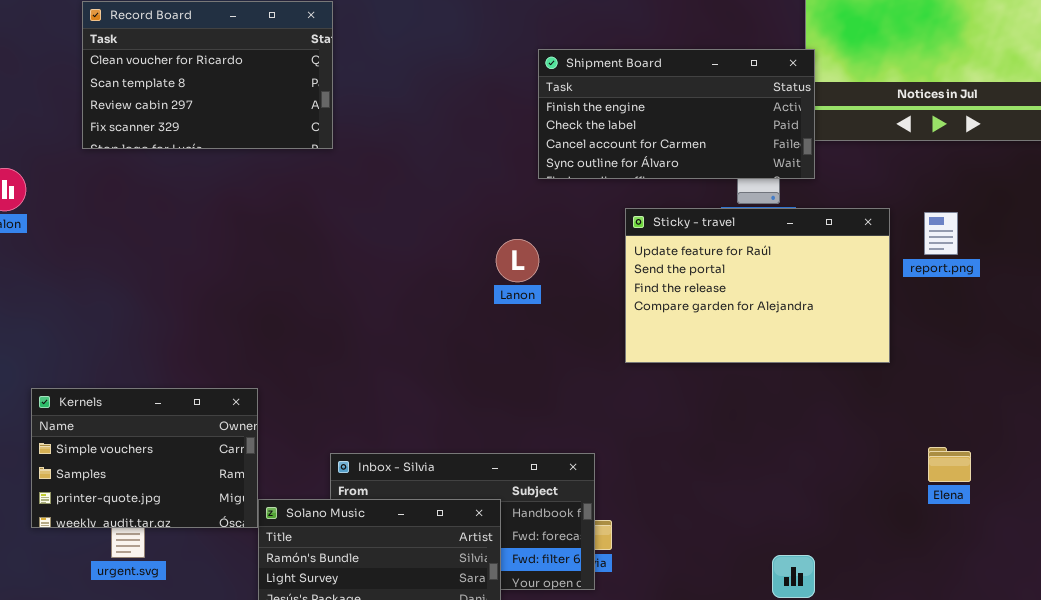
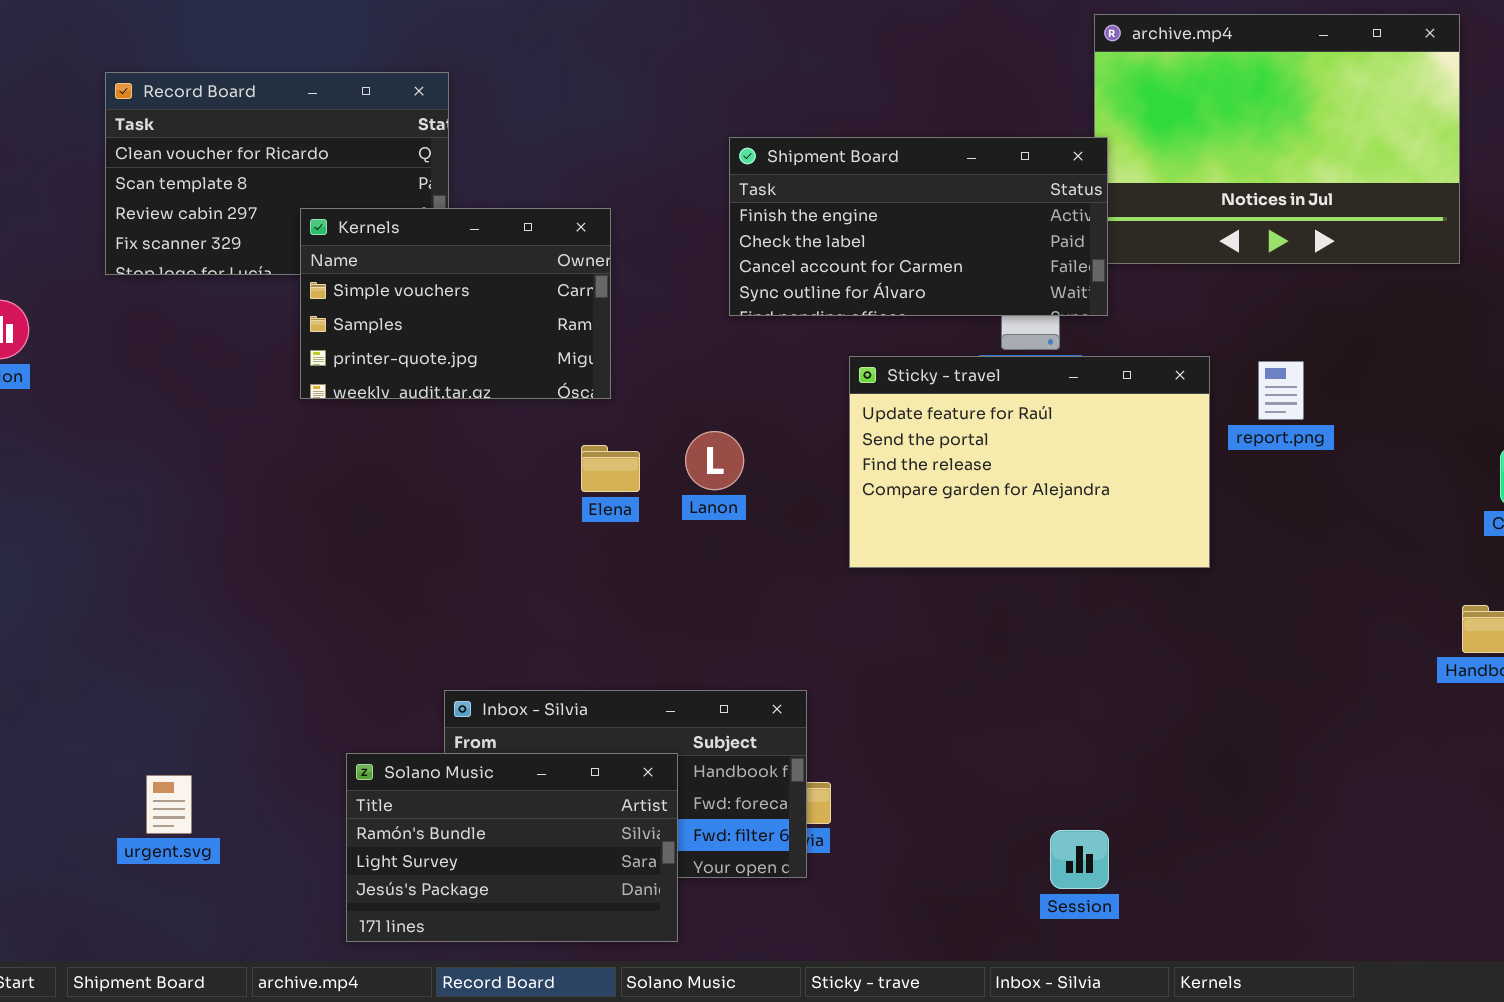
Lanon: [496,239,539,282] -> [685,431,744,490], moved
Kernels: [31,388,258,528] -> [300,208,611,399], moved
Elena: [928,447,971,482] -> [581,445,640,492], moved

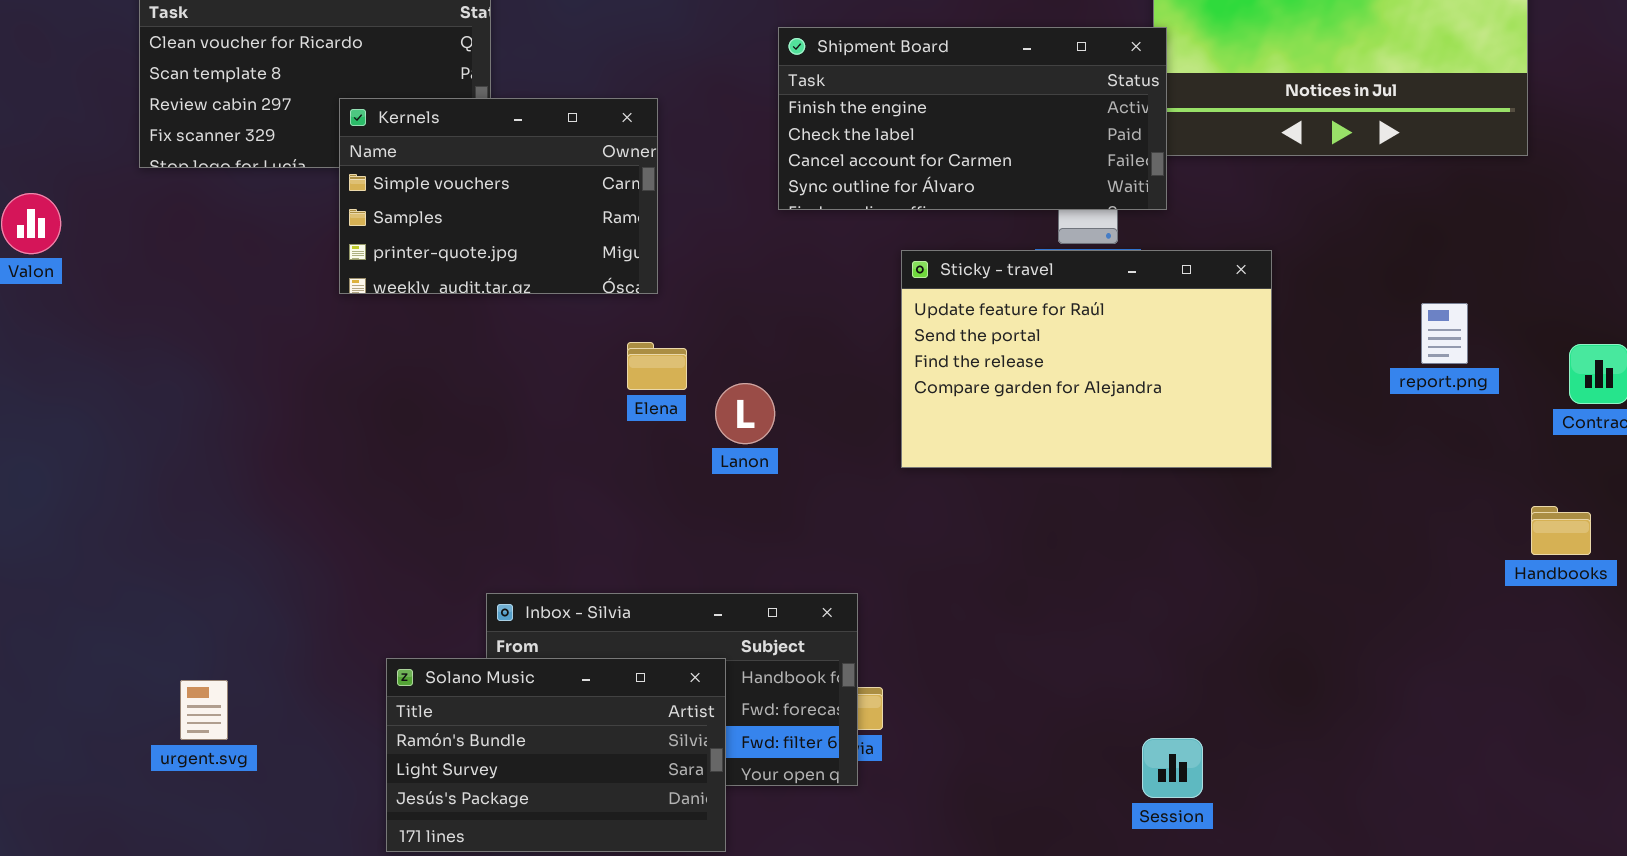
report.png: [1258,361,1304,420] -> [1421,303,1468,364], moved
Lanon: [685,431,744,490] -> [715,383,775,444], moved
Session: [1050,830,1109,889] -> [1142,738,1203,798], moved

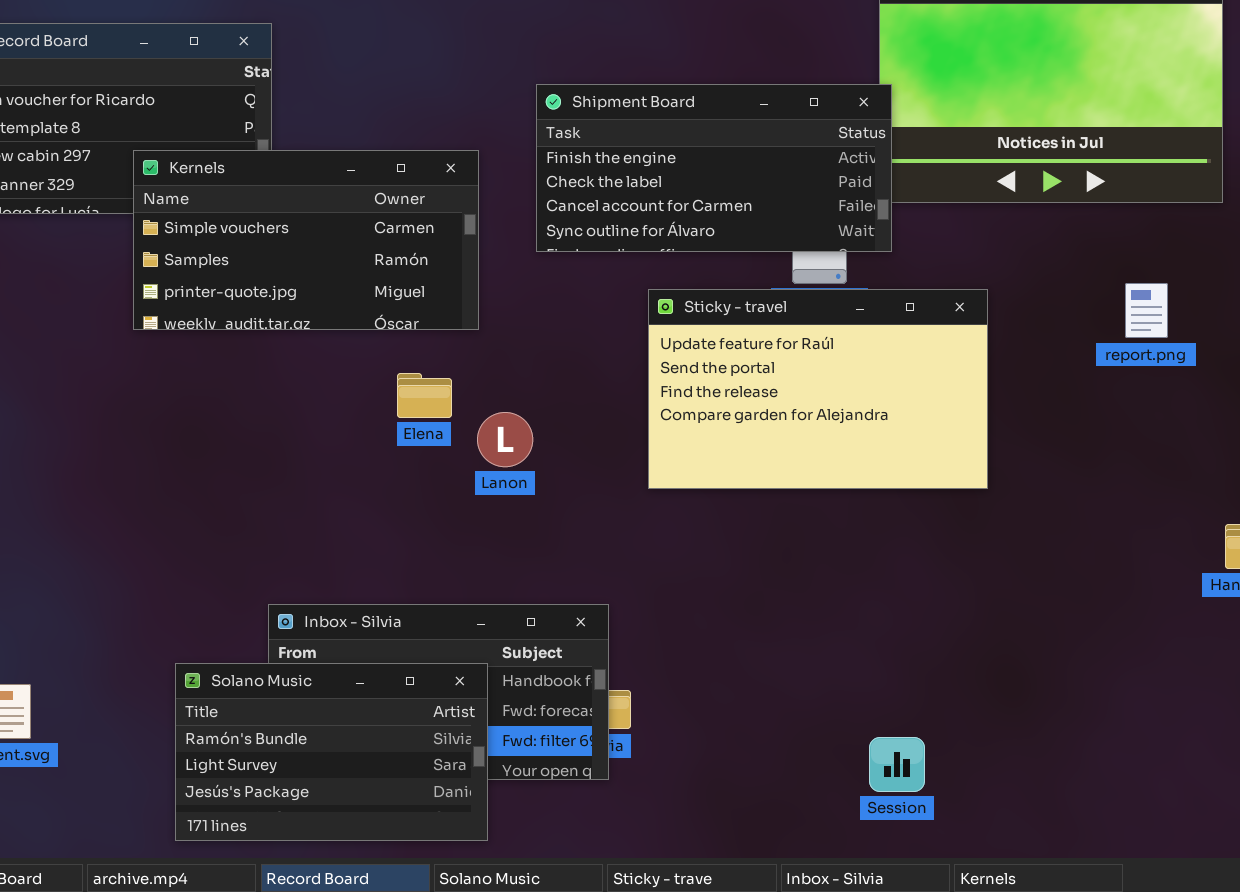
Kernels: [339,98,658,294] -> [133,150,479,330], resized
report.png: [1421,303,1468,364] -> [1125,283,1168,338], moved

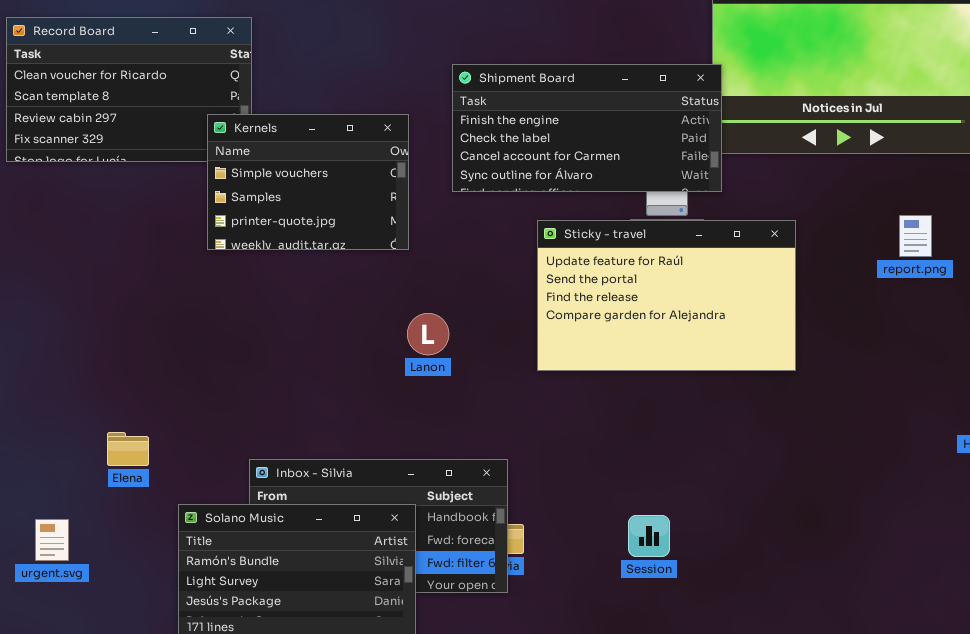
Kernels: [133,150,479,330] -> [207,114,409,250], resized
Elena: [397,373,452,418] -> [107,432,149,466], moved
Session: [869,737,925,792] -> [628,515,670,557], moved

